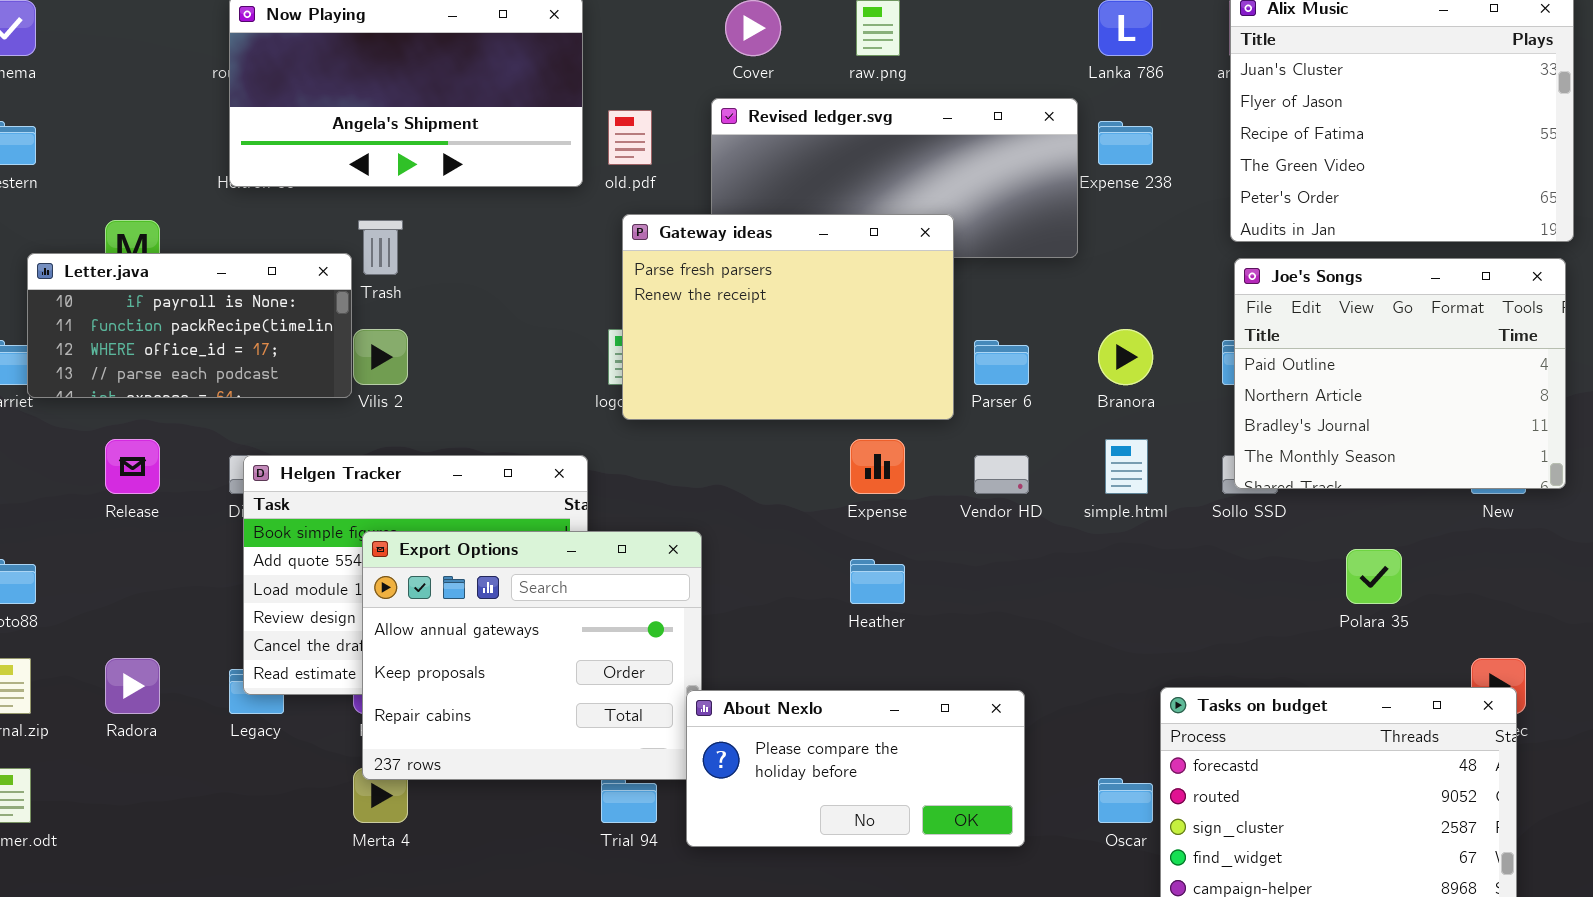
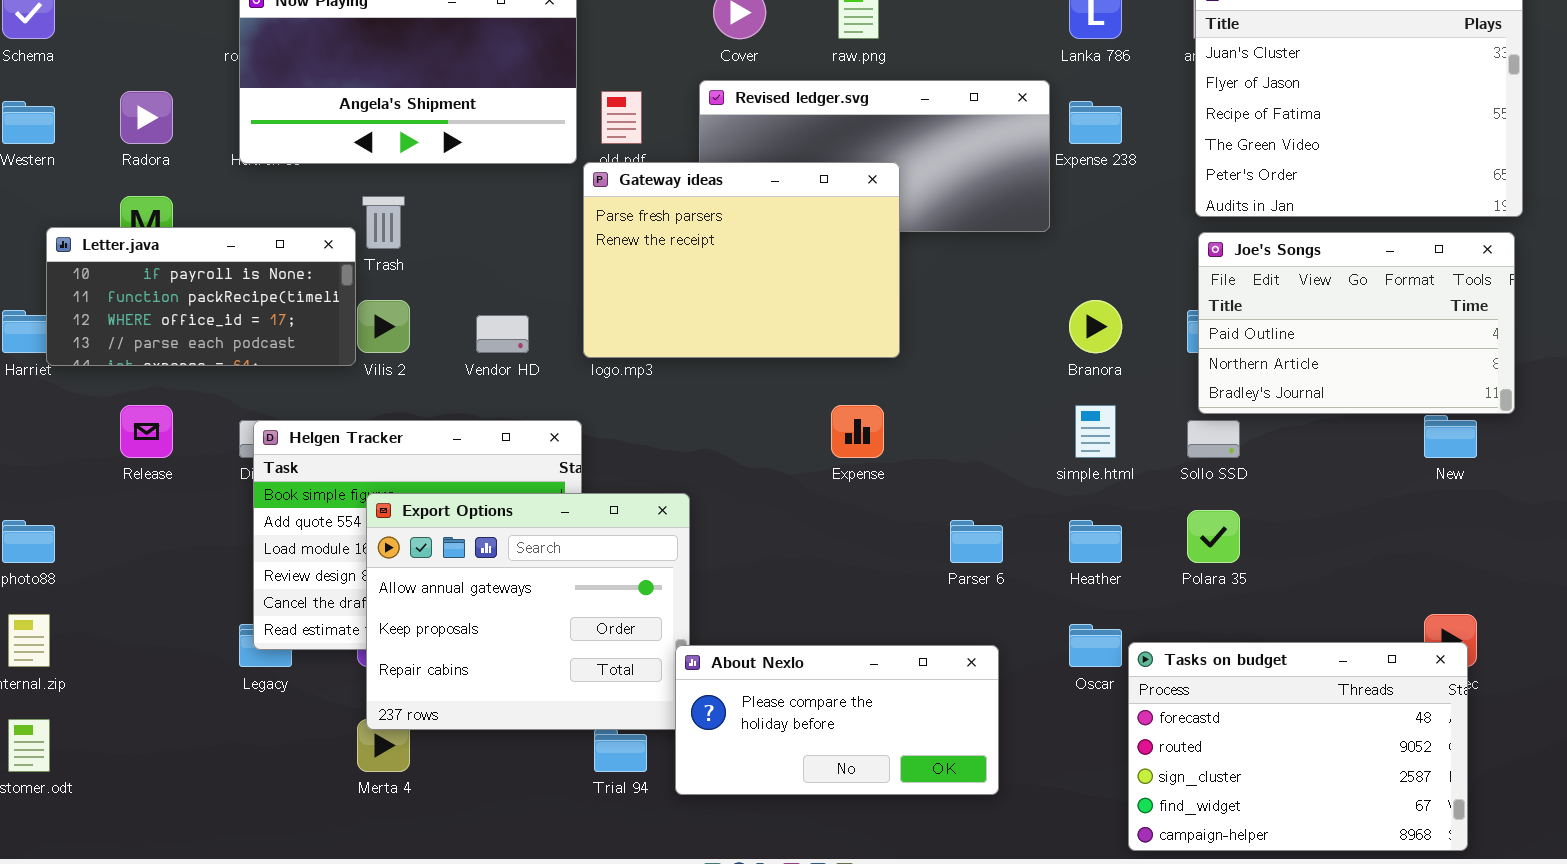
Gateway ideas: [622,214,954,420] -> [583,162,900,358], moved
Joe's Songs: [1234,258,1566,489] -> [1198,232,1515,414], resized
Parser 6: [974,340,1029,385] -> [950,520,1003,563], moved
Vendor HD: [974,455,1029,494] -> [476,315,529,353], moved
Polara 35: [1346,549,1402,604] -> [1187,510,1240,563], moved
Heather: [850,559,905,604] -> [1069,520,1122,563], moved
Radora: [105,658,160,714] -> [120,91,173,144], moved
Oscar: [1098,778,1153,823] -> [1069,624,1122,667], moved

